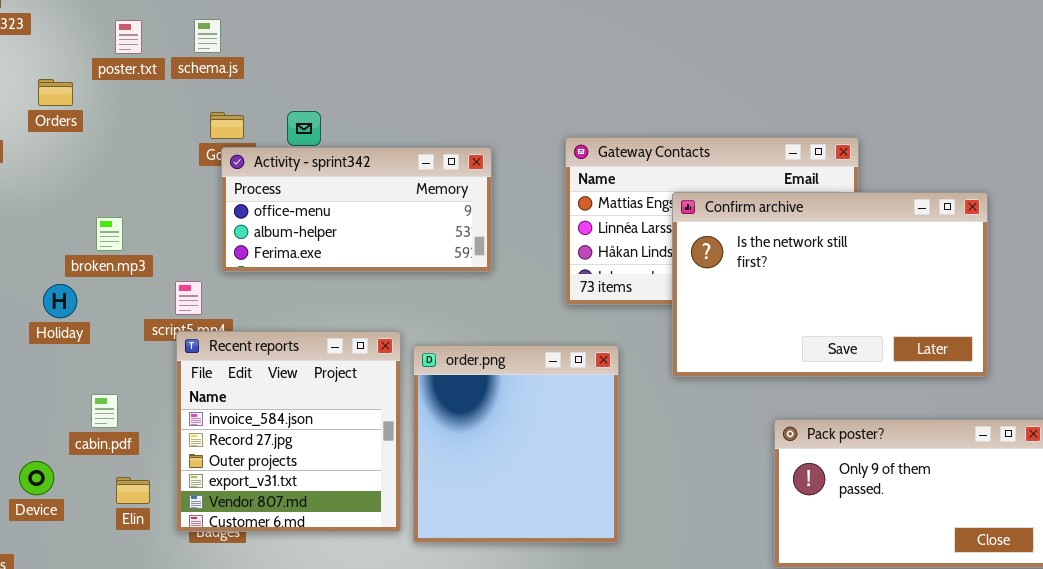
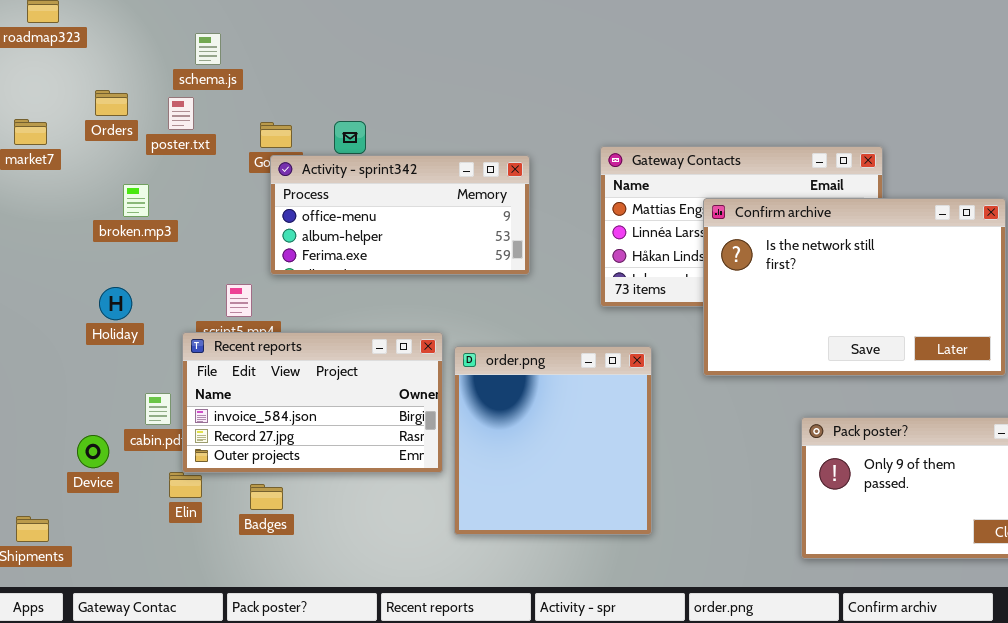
schema.js: [194,19,221,53] -> [195,33,221,65], moved
poster.txt: [115,20,142,54] -> [168,97,194,130], moved
broken.mp3: [96,217,123,251] -> [123,184,149,217], moved
Recent reports: [176,331,401,532] -> [182,332,443,473], resized
Device: [19,461,54,495] -> [77,435,109,468], moved

